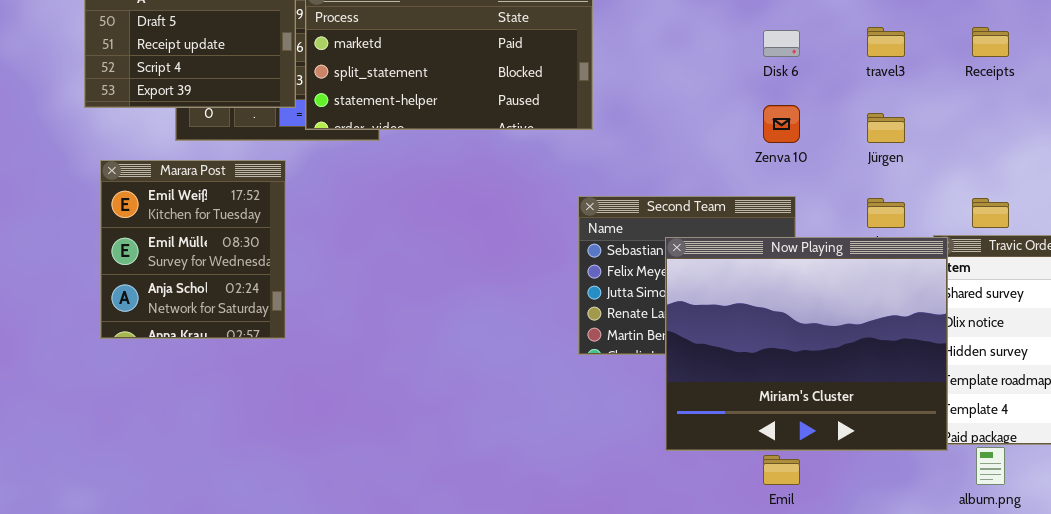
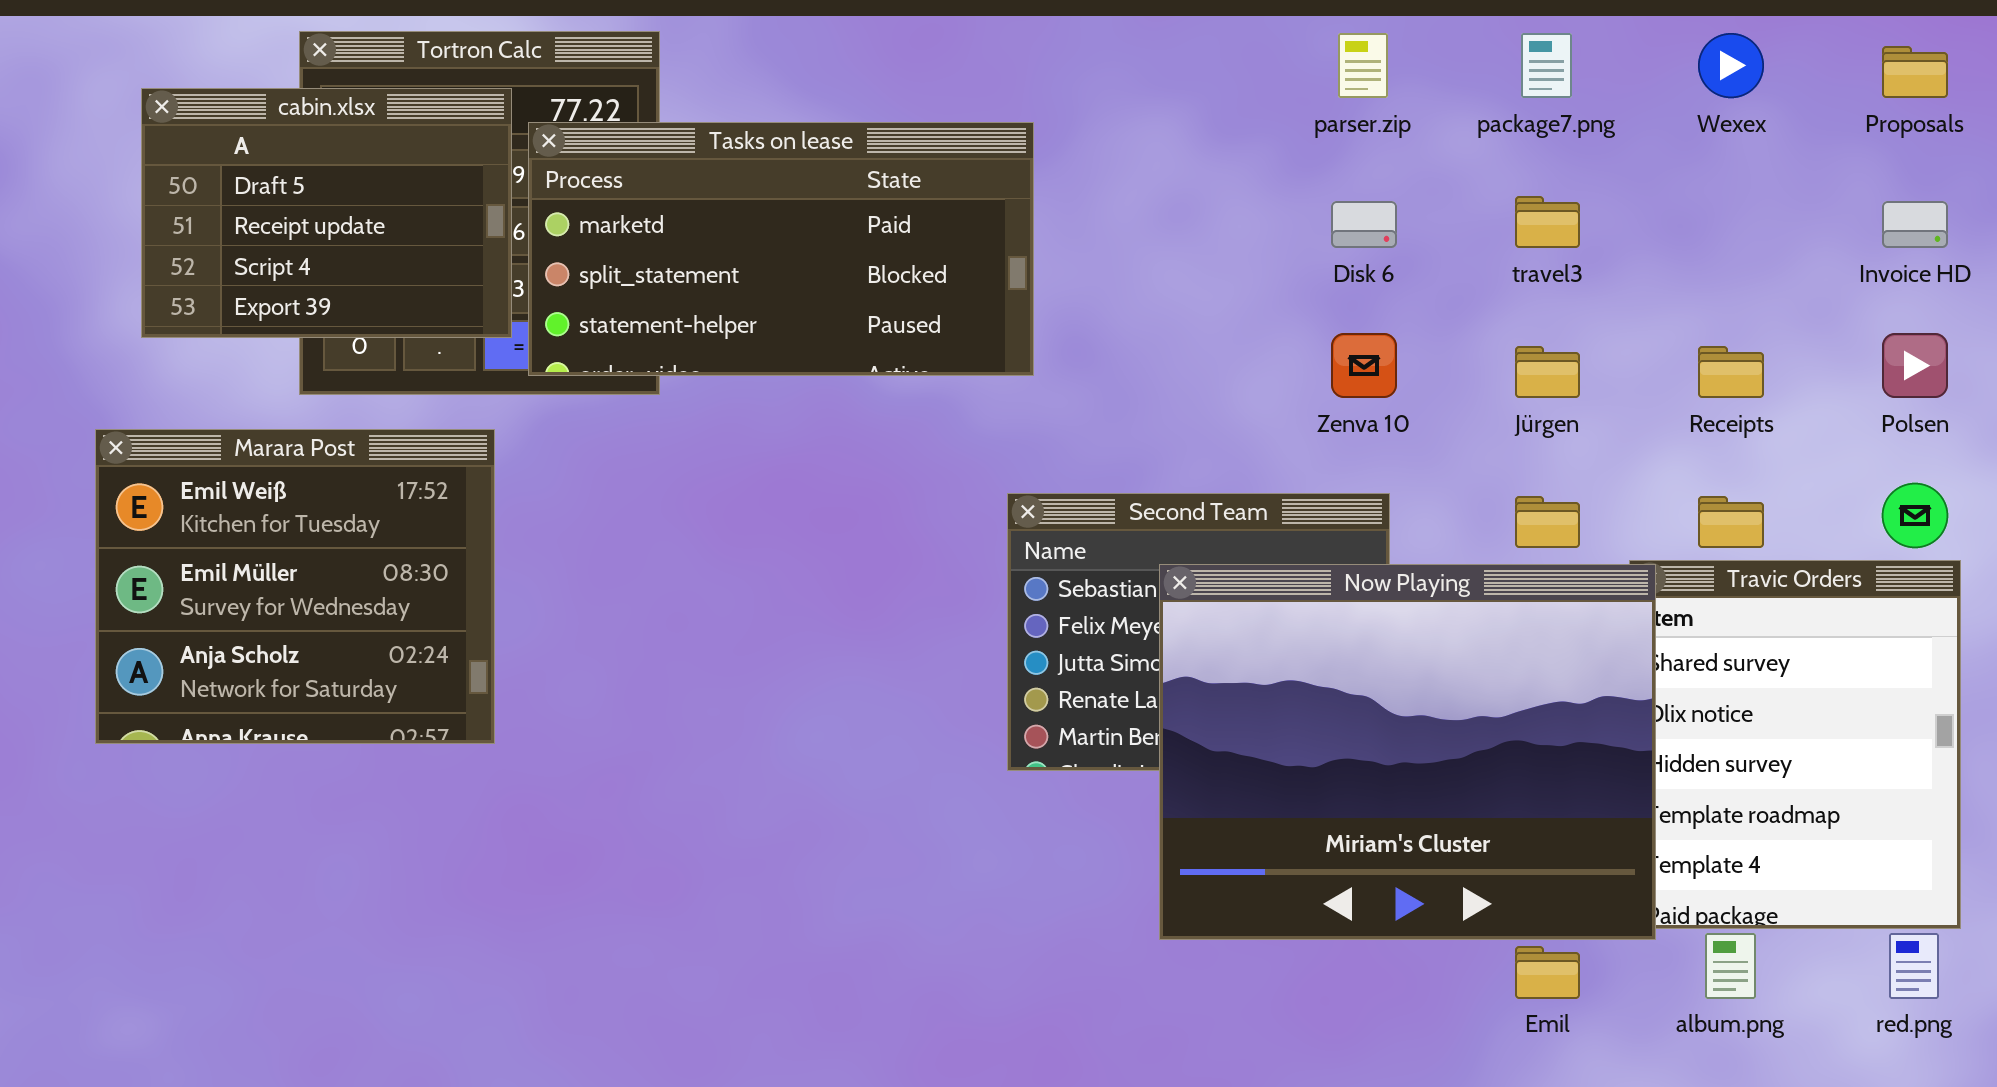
Receipts: [972,27,1009,57] -> [1698,346,1764,398], moved
Marara Post: [100,160,286,339] -> [95,429,495,744], resized
Emil: [763,455,800,485] -> [1515,946,1580,999], moved

